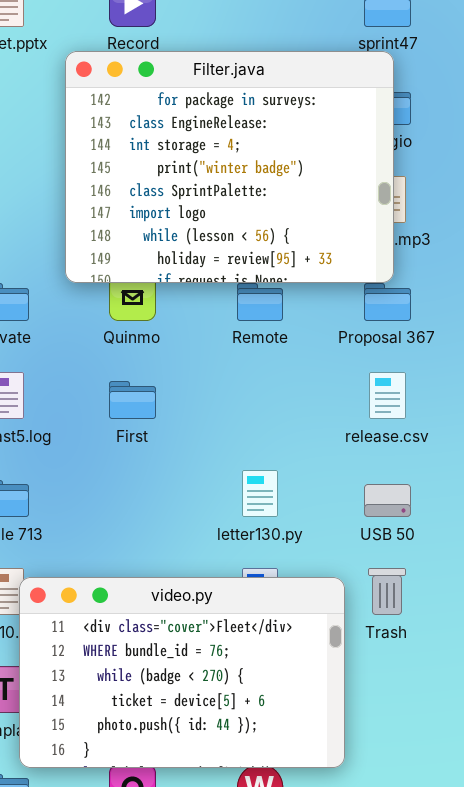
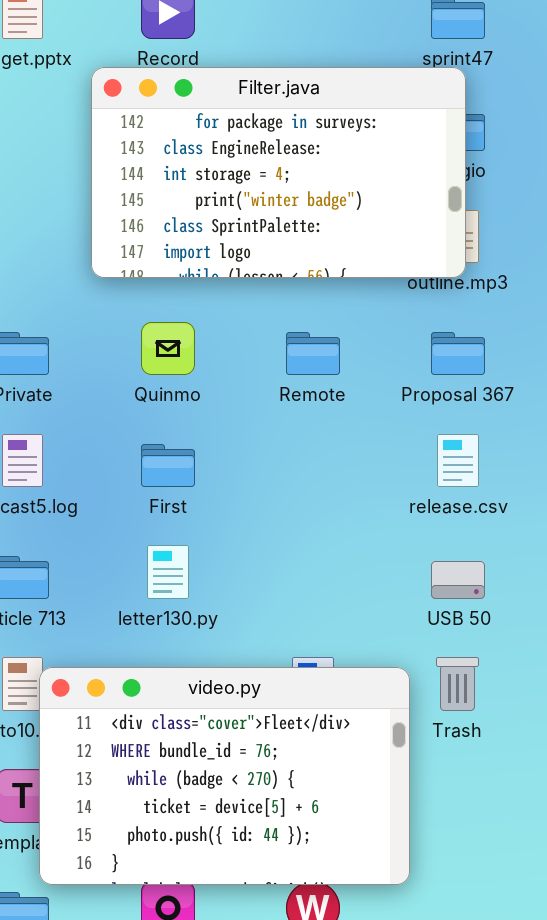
Filter.java: [65,51,394,283] -> [91,67,466,278], resized
letter130.py: [242,470,278,517] -> [147,545,189,599], moved

